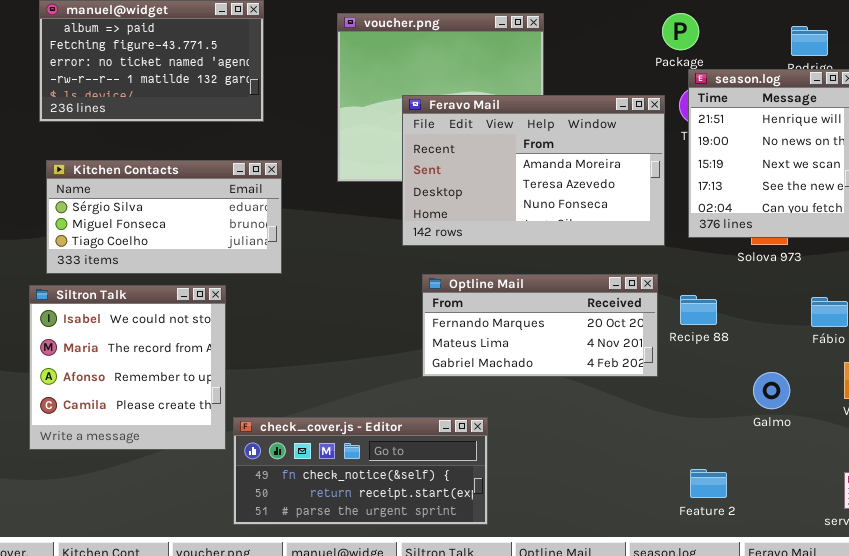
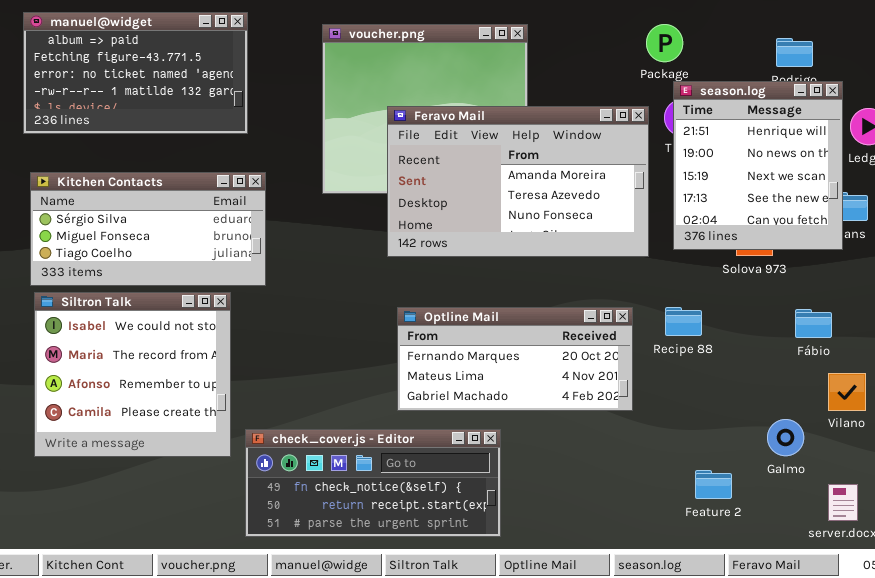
Optline Mail: [422,274,658,377] -> [397,307,633,411], moved
Siltron Talk: [29,285,226,450] -> [34,292,231,457], moved
Galmo: [753,372,790,409] -> [767,419,804,456], moved
check_cover.js - Editor: [233,417,488,525] -> [245,429,501,537], moved
Feature 2: [690,469,727,498] -> [695,470,732,499], moved

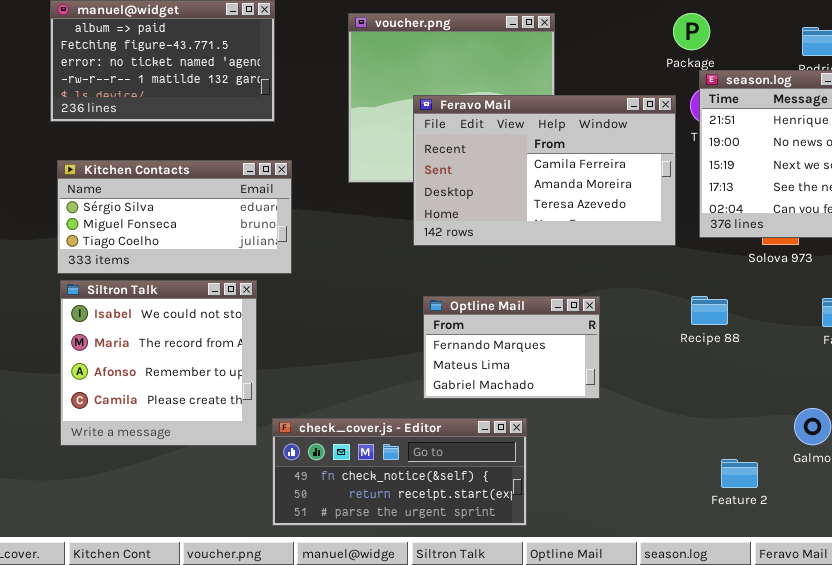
Feravo Mail: [387,106,649,257] -> [413,95,676,246], scrolled up 1 row
Optline Mail: [397,307,633,411] -> [423,296,600,399], resized

